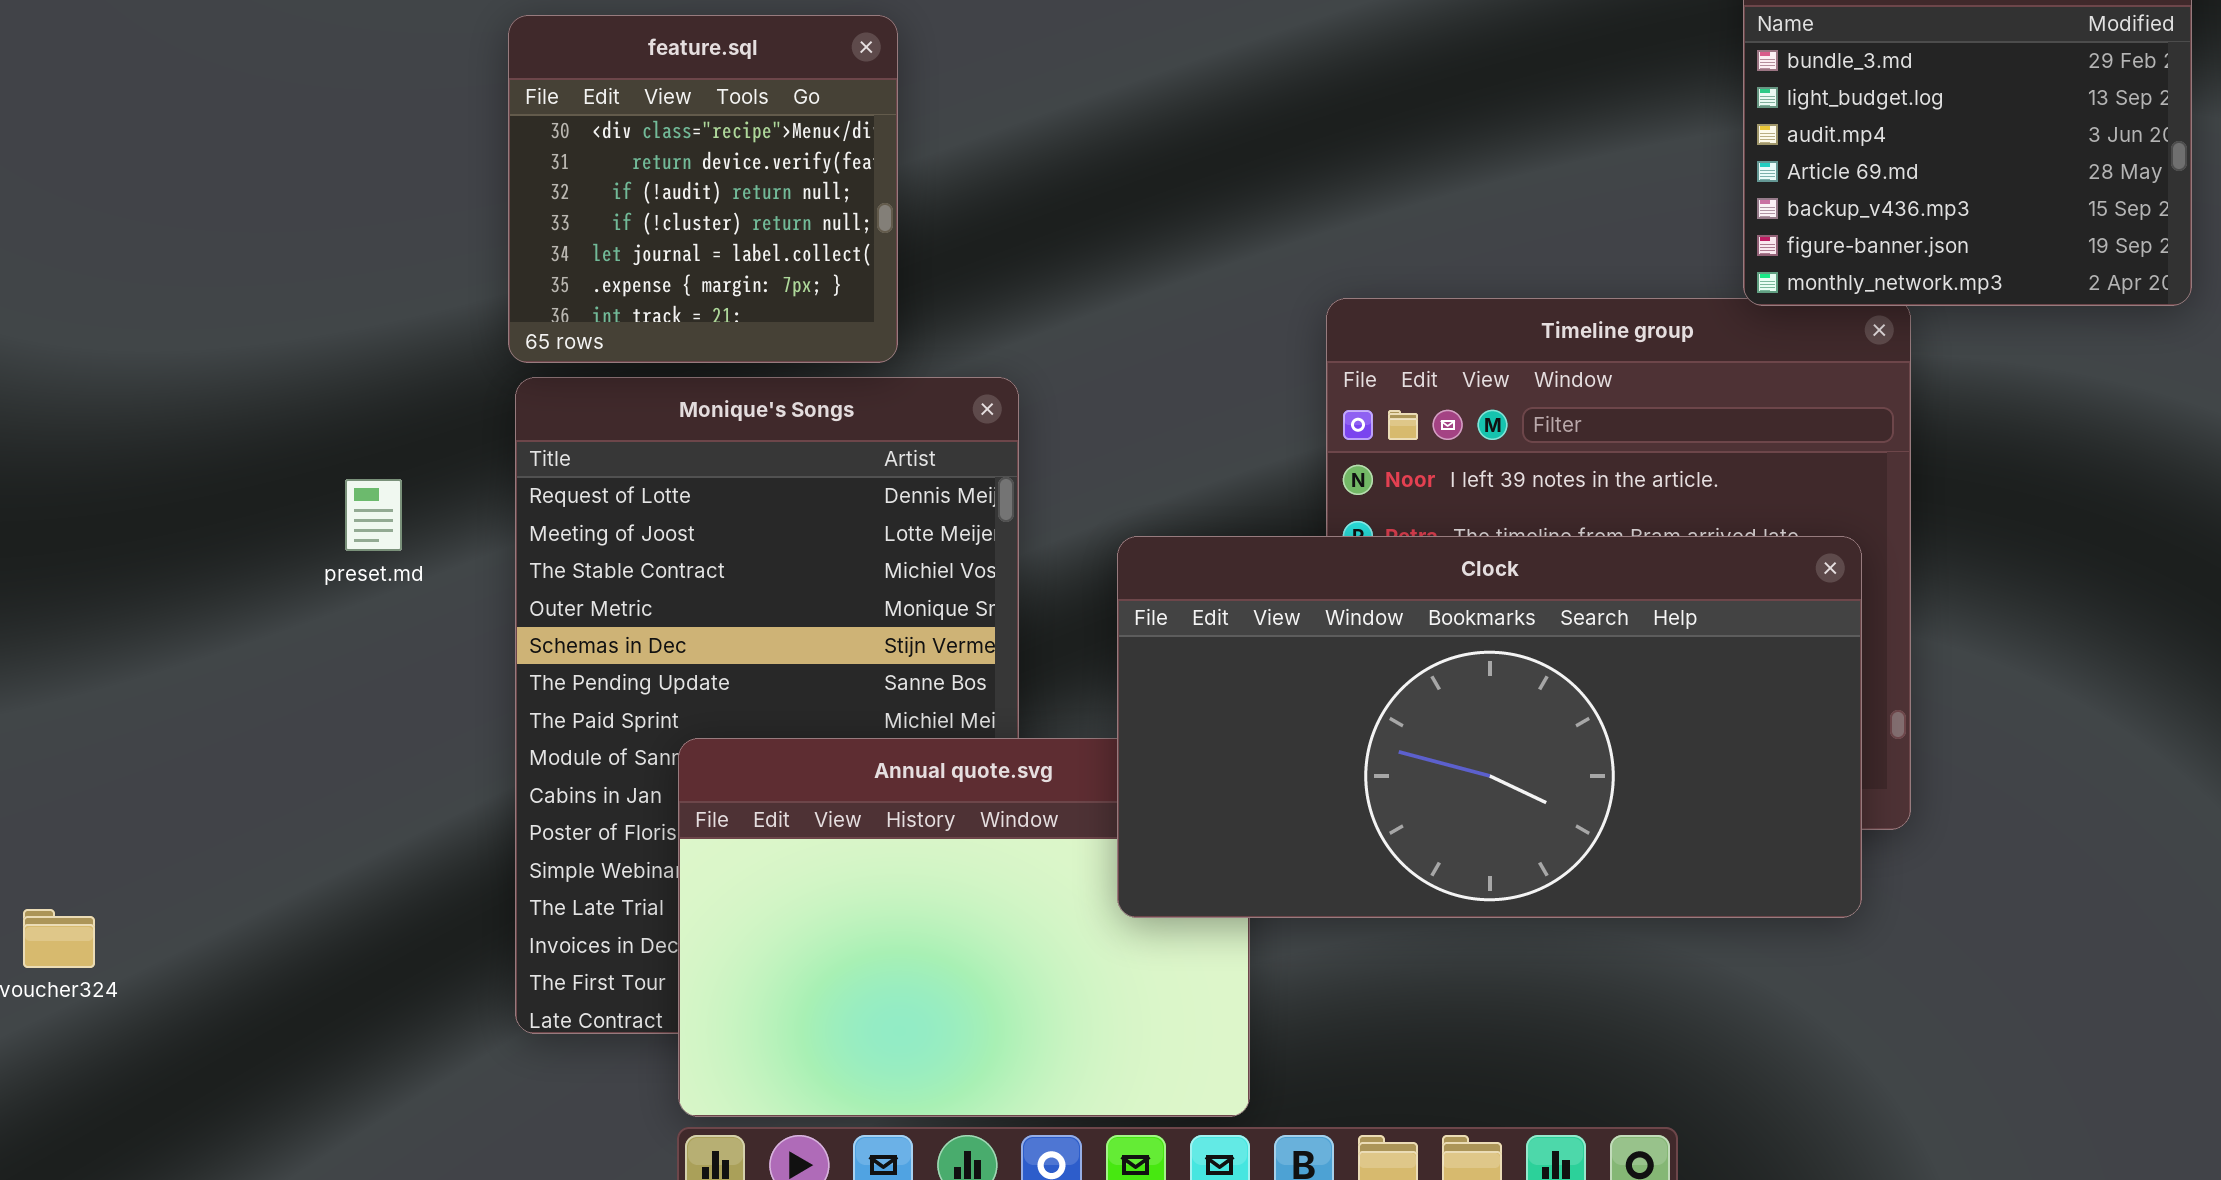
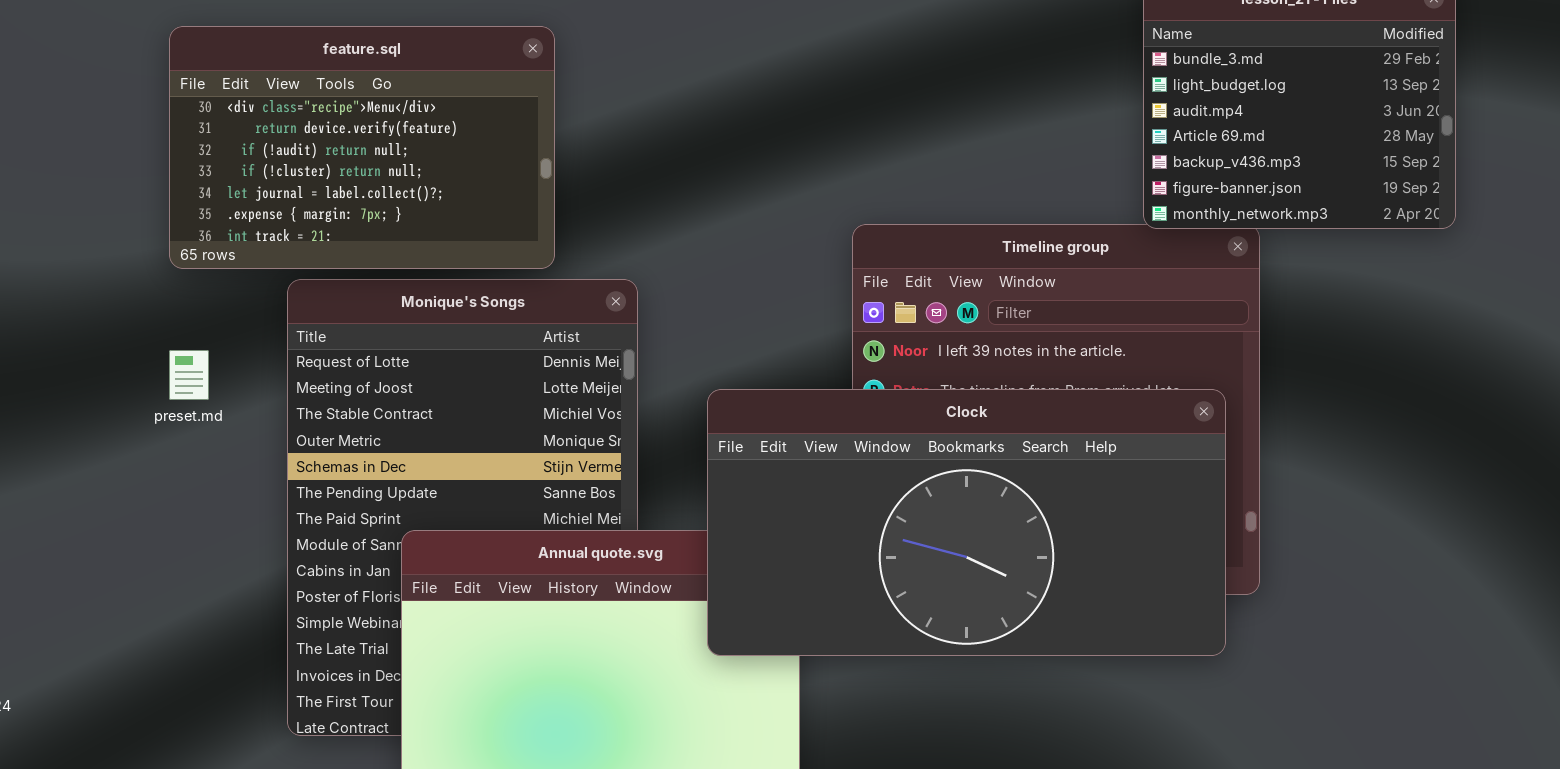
feature.sql: [508,15,898,363] -> [169,26,555,269], resized

